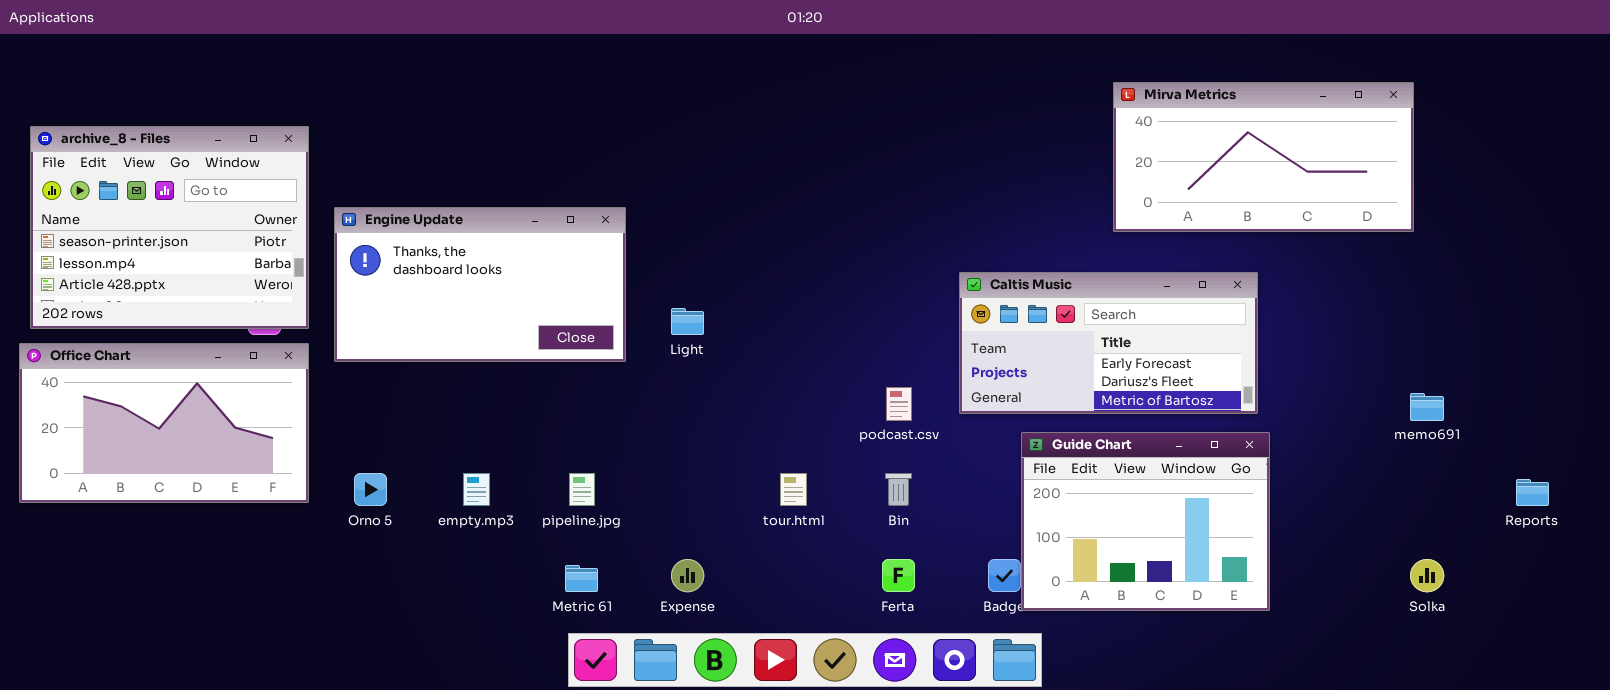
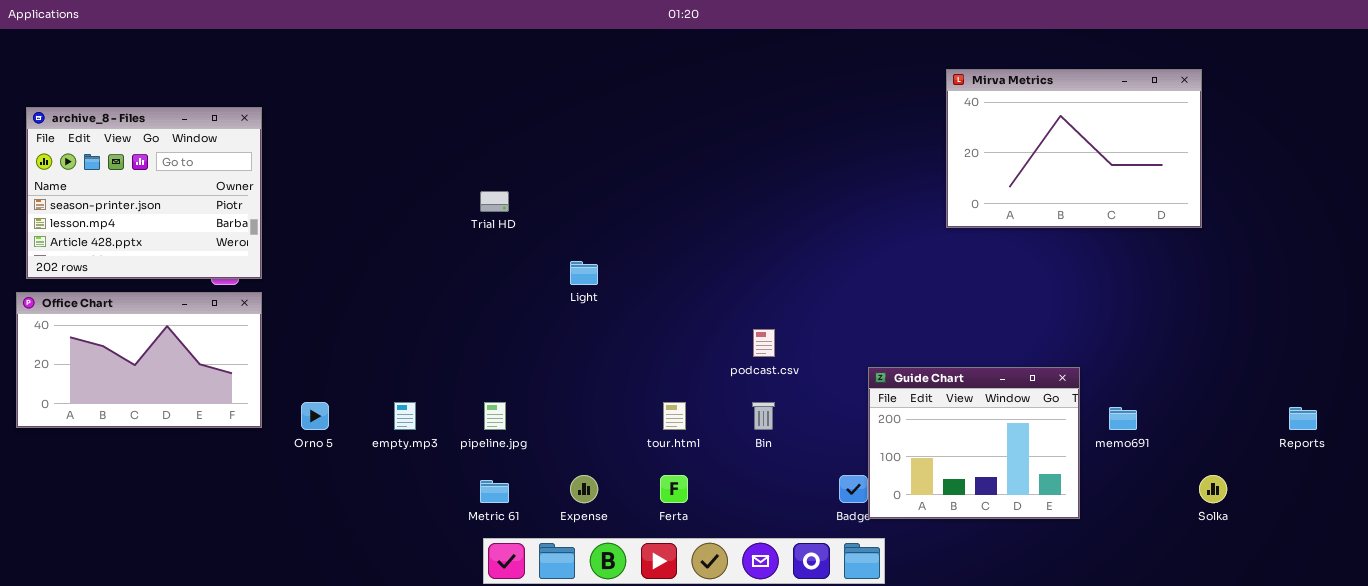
Mirva Metrics: [1113,82,1414,232] -> [946,69,1202,228], resized
Engine Update: [334,207,626,362] -> none, closed
Caltis Music: [959,272,1258,414] -> none, closed
memo691: [1410,393,1444,421] -> [1109,407,1137,430], moved
Ferta: [882,559,915,592] -> [660,475,688,503], moved

